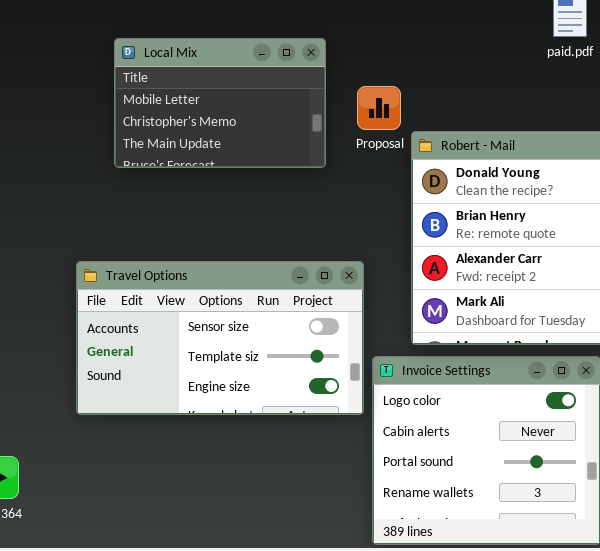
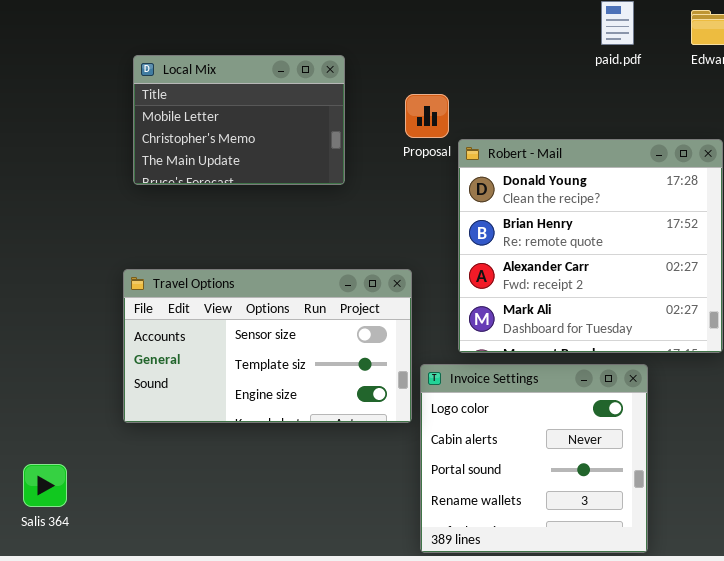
Local Mix: [114,38,326,168] -> [133,55,345,185], moved

